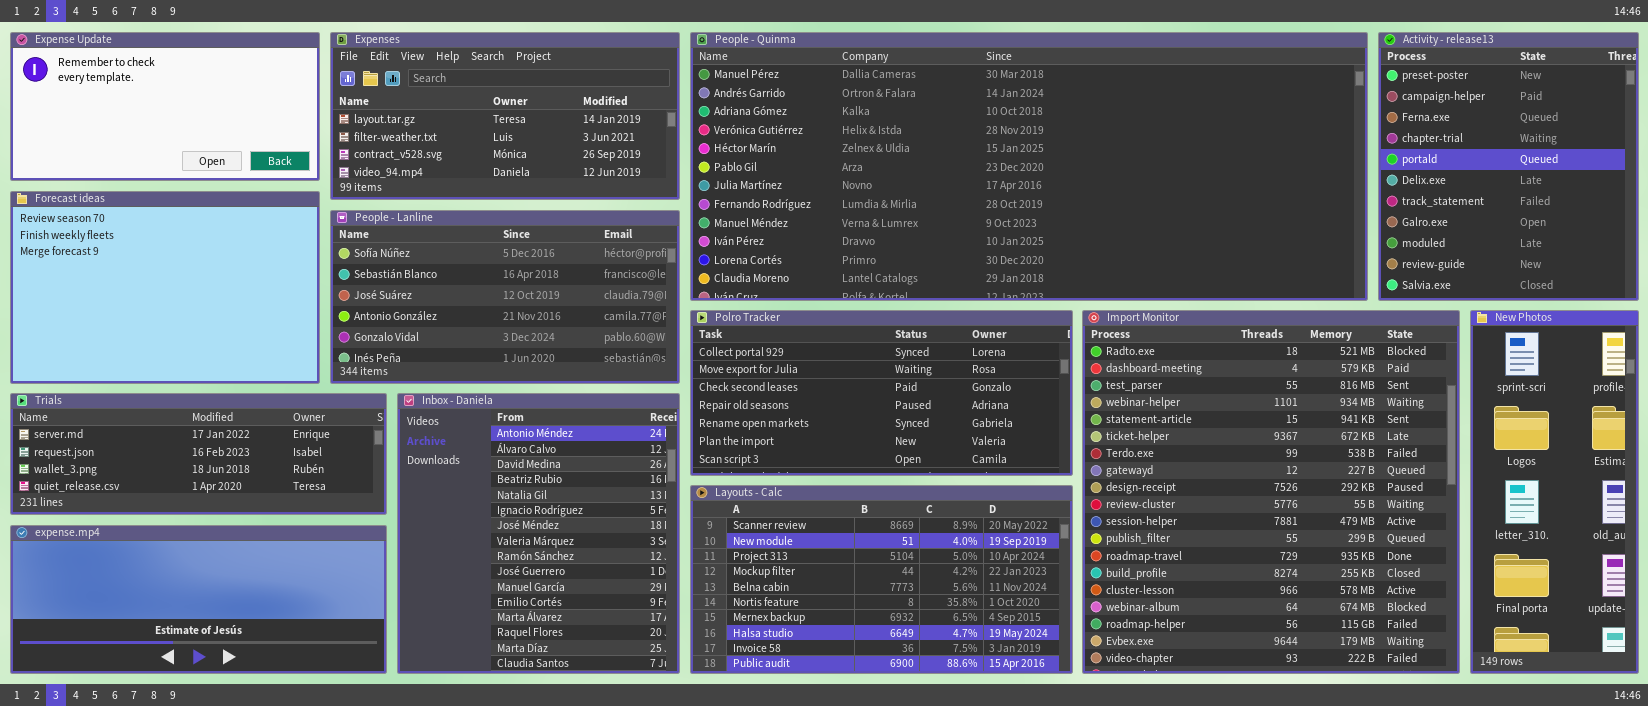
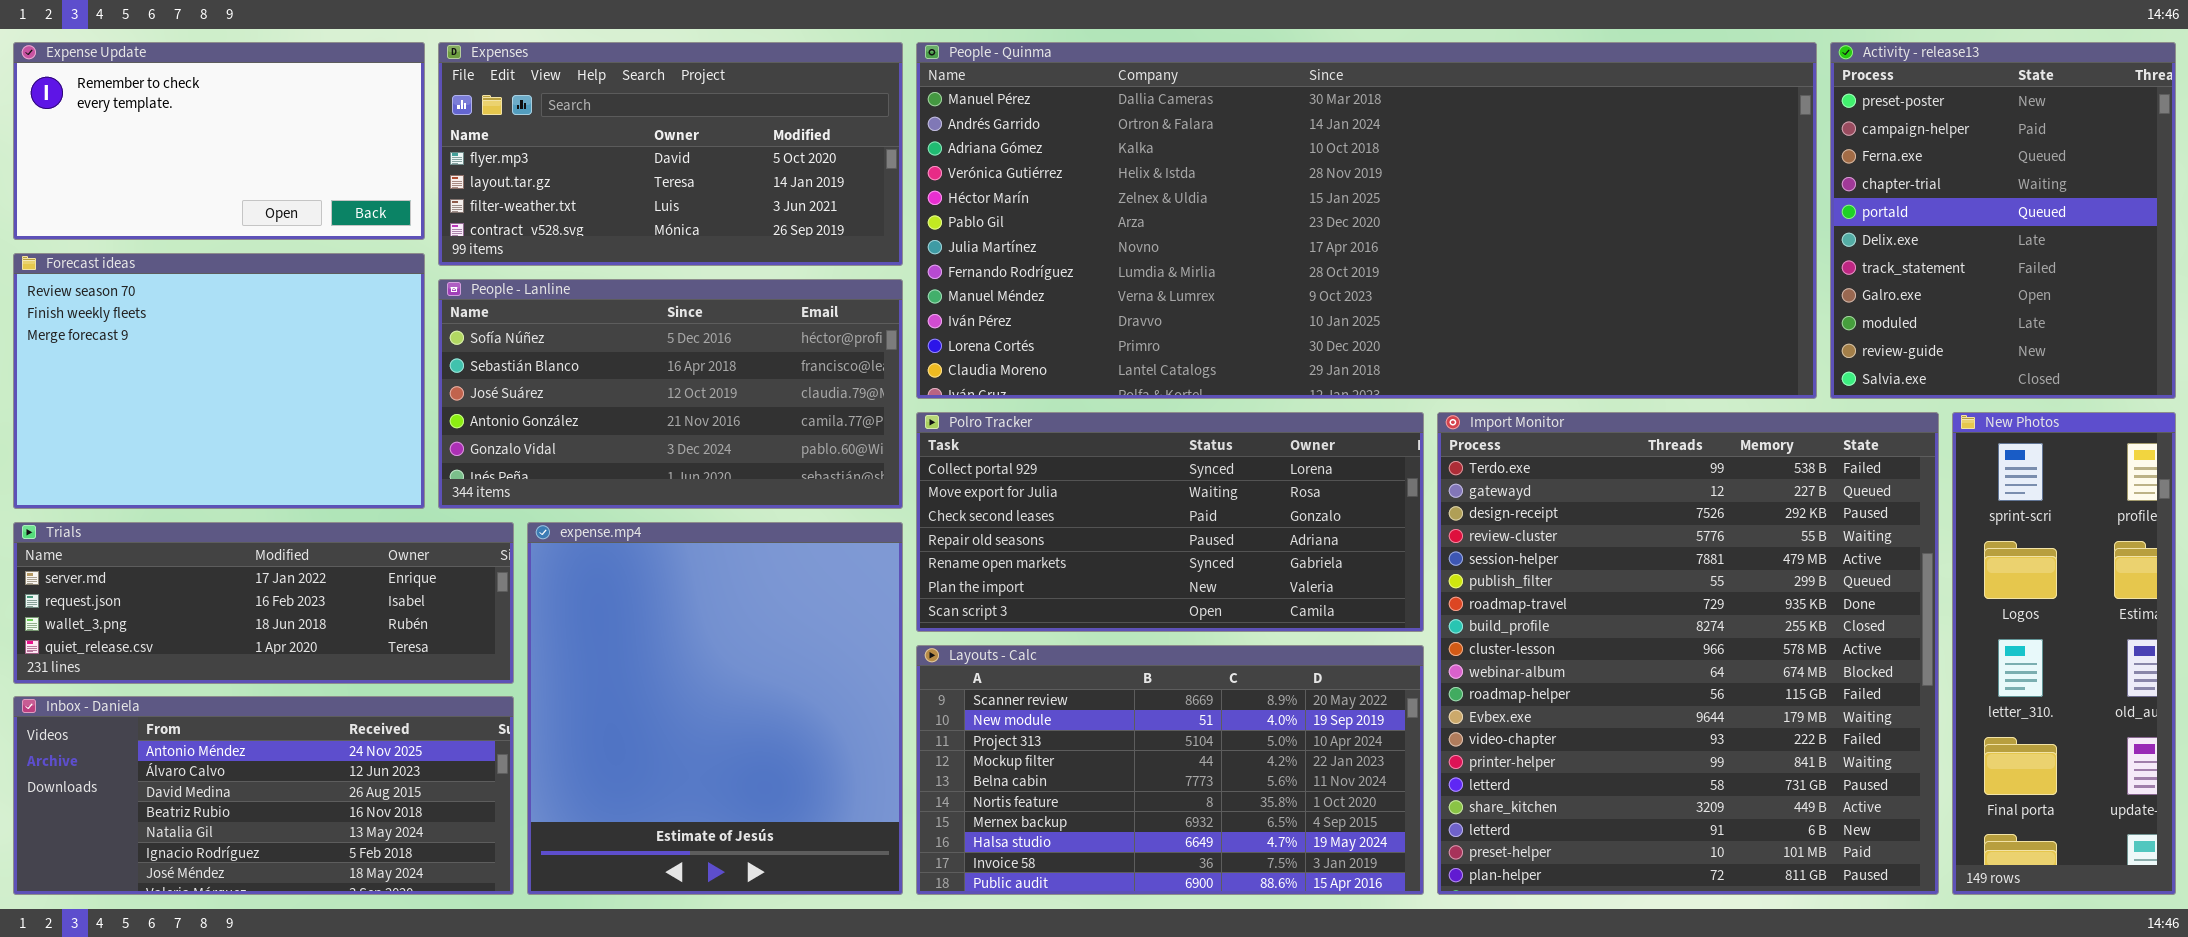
Expenses: [330,32,680,200] -> [438,42,903,266], scrolled up 1 row
Import Monitor: [1082,310,1460,674] -> [1437,412,1939,895], scrolled down 6 rows
Inbox - Daniela: [397,393,680,674] -> [13,696,514,895], moved, resized
expense.mp4: [10,525,387,674] -> [527,522,903,895], moved, resized

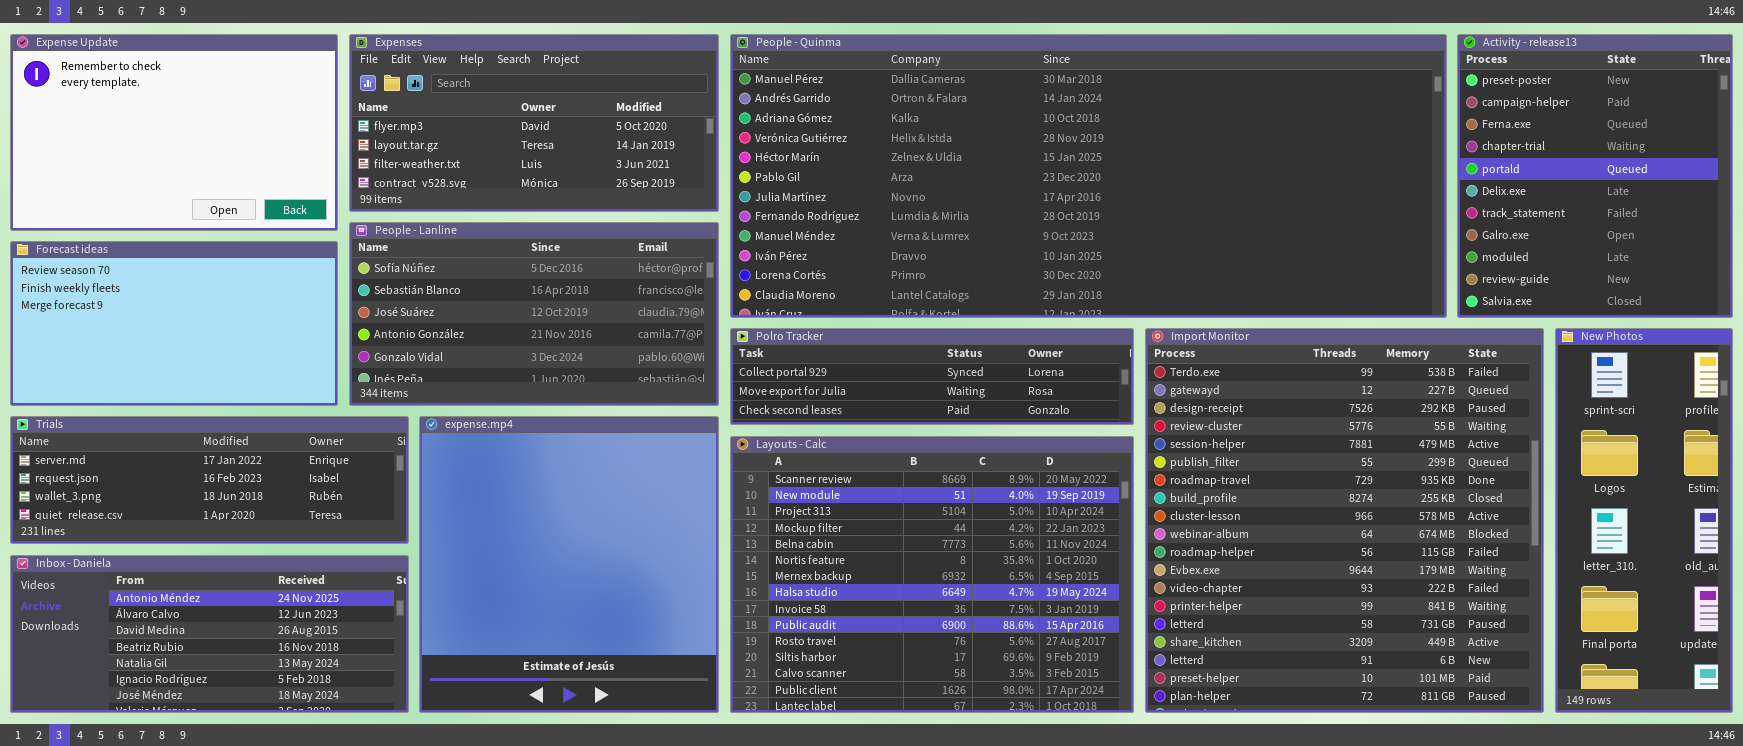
Expense Update: [13,42,425,240] -> [10,34,338,231], resized
Forecast ideas: [13,253,425,509] -> [10,241,338,406], resized
Polro Tracker: [916,412,1424,632] -> [730,328,1134,425], resized
Layouts - Calc: [916,645,1424,895] -> [730,436,1134,713], resized

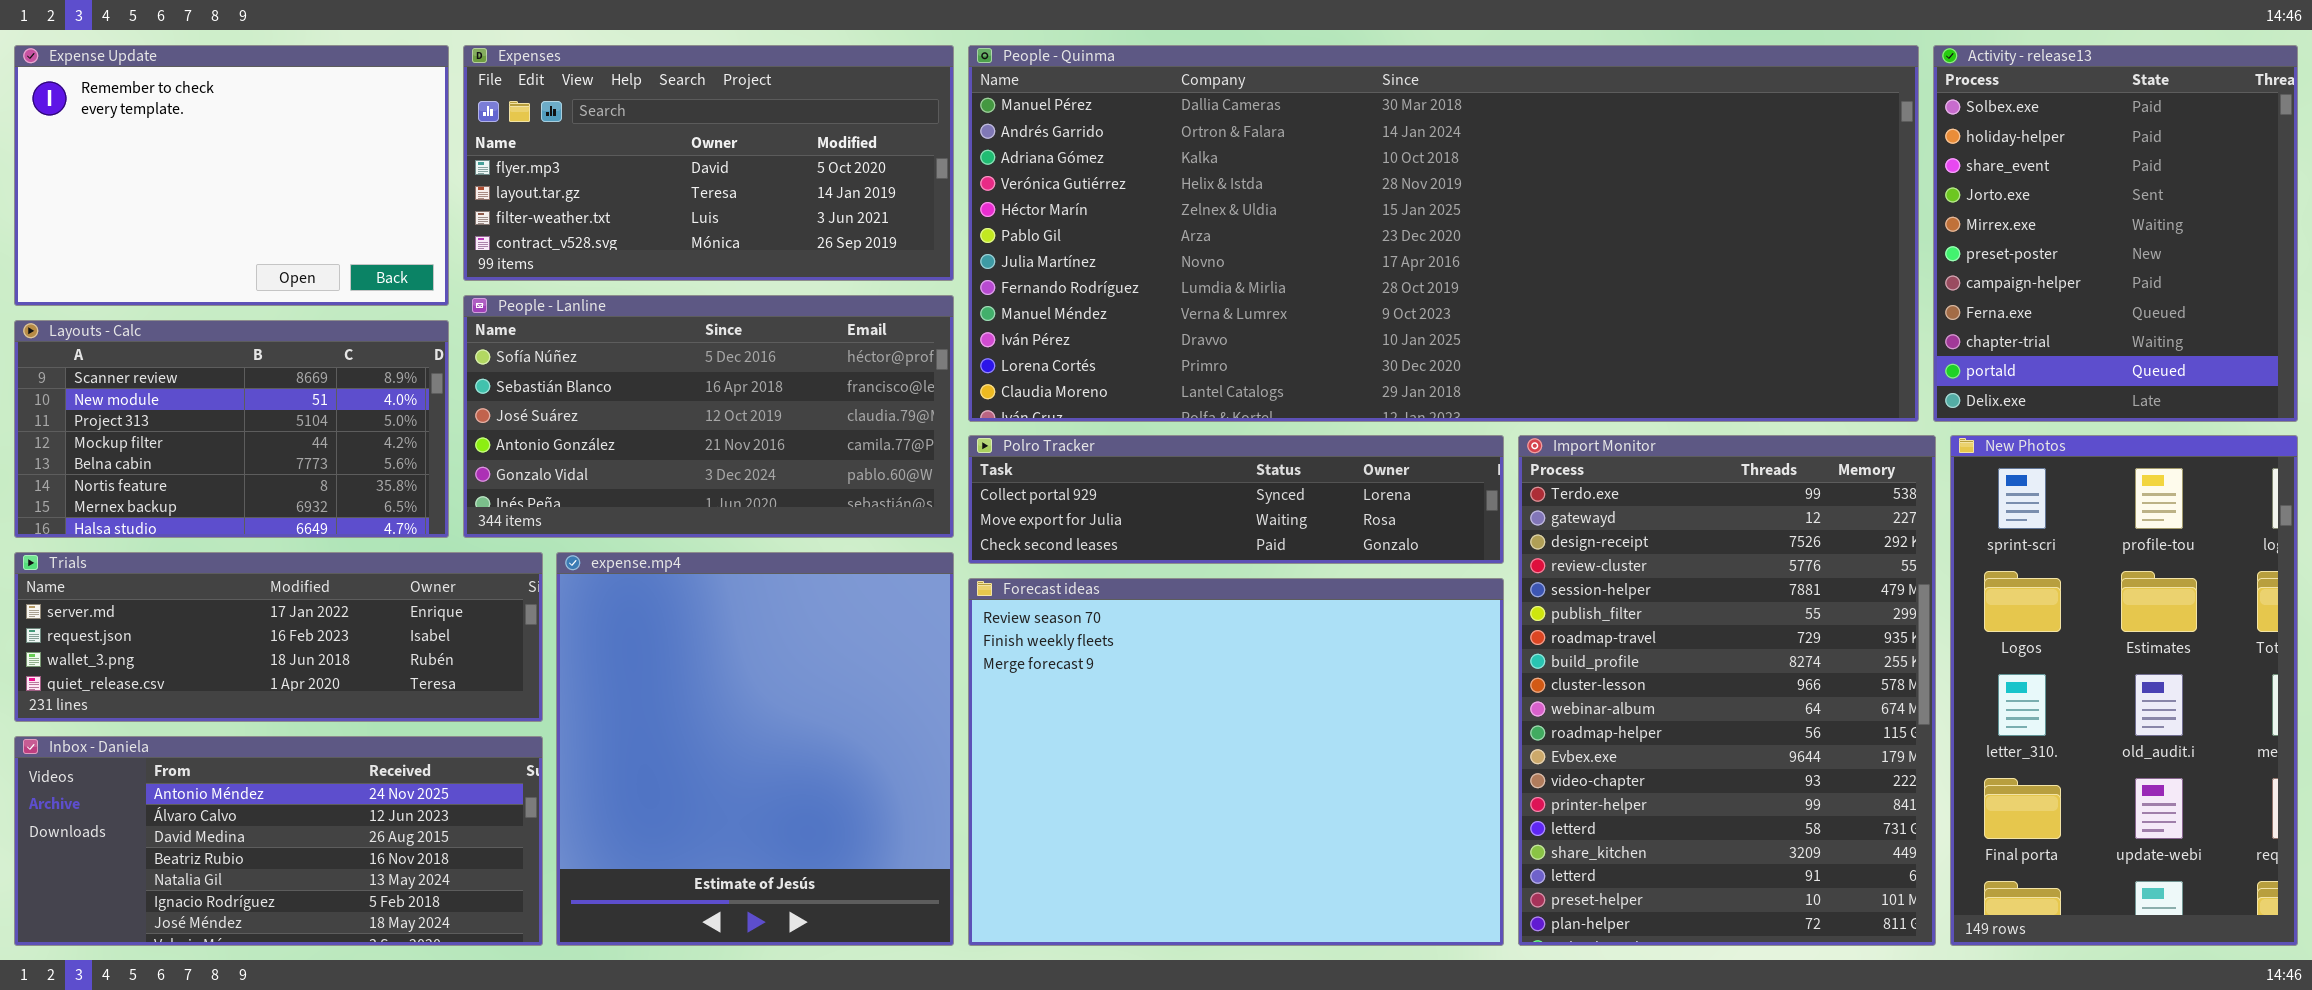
Activity - release13: [1457,34,1733,318] -> [1933,45,2298,422], scrolled up 5 rows
Forecast ideas: [10,241,338,406] -> [968,578,1504,946], moved, resized
Import Monitor: [1145,328,1544,713] -> [1518,435,1936,946], resized
New Photos: [1555,328,1733,713] -> [1950,435,2298,946], resized
Layouts - Calc: [730,436,1134,713] -> [14,320,449,538], moved, resized

